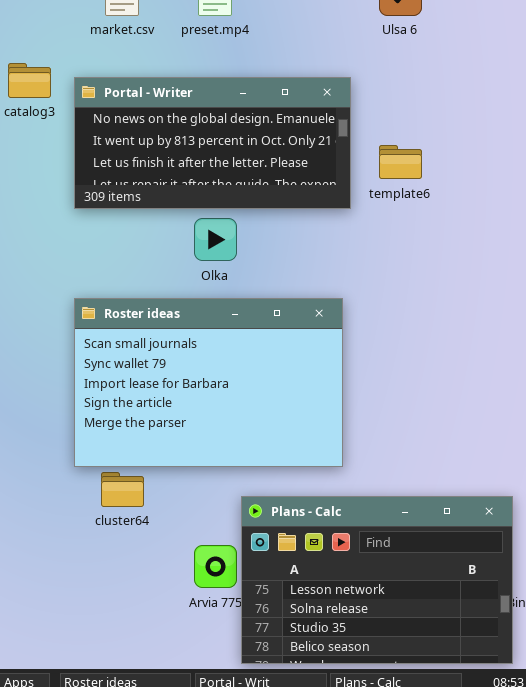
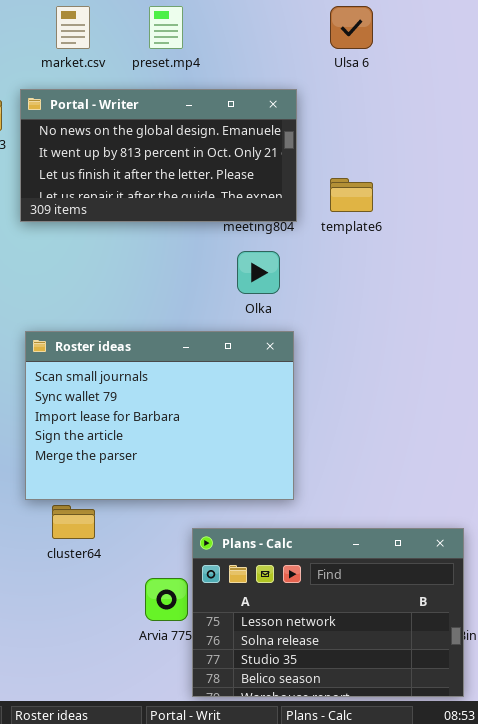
Portal - Writer: [74,77,351,209] -> [20,89,297,222], moved
Olka: [194,218,237,261] -> [237,251,280,294], moved

